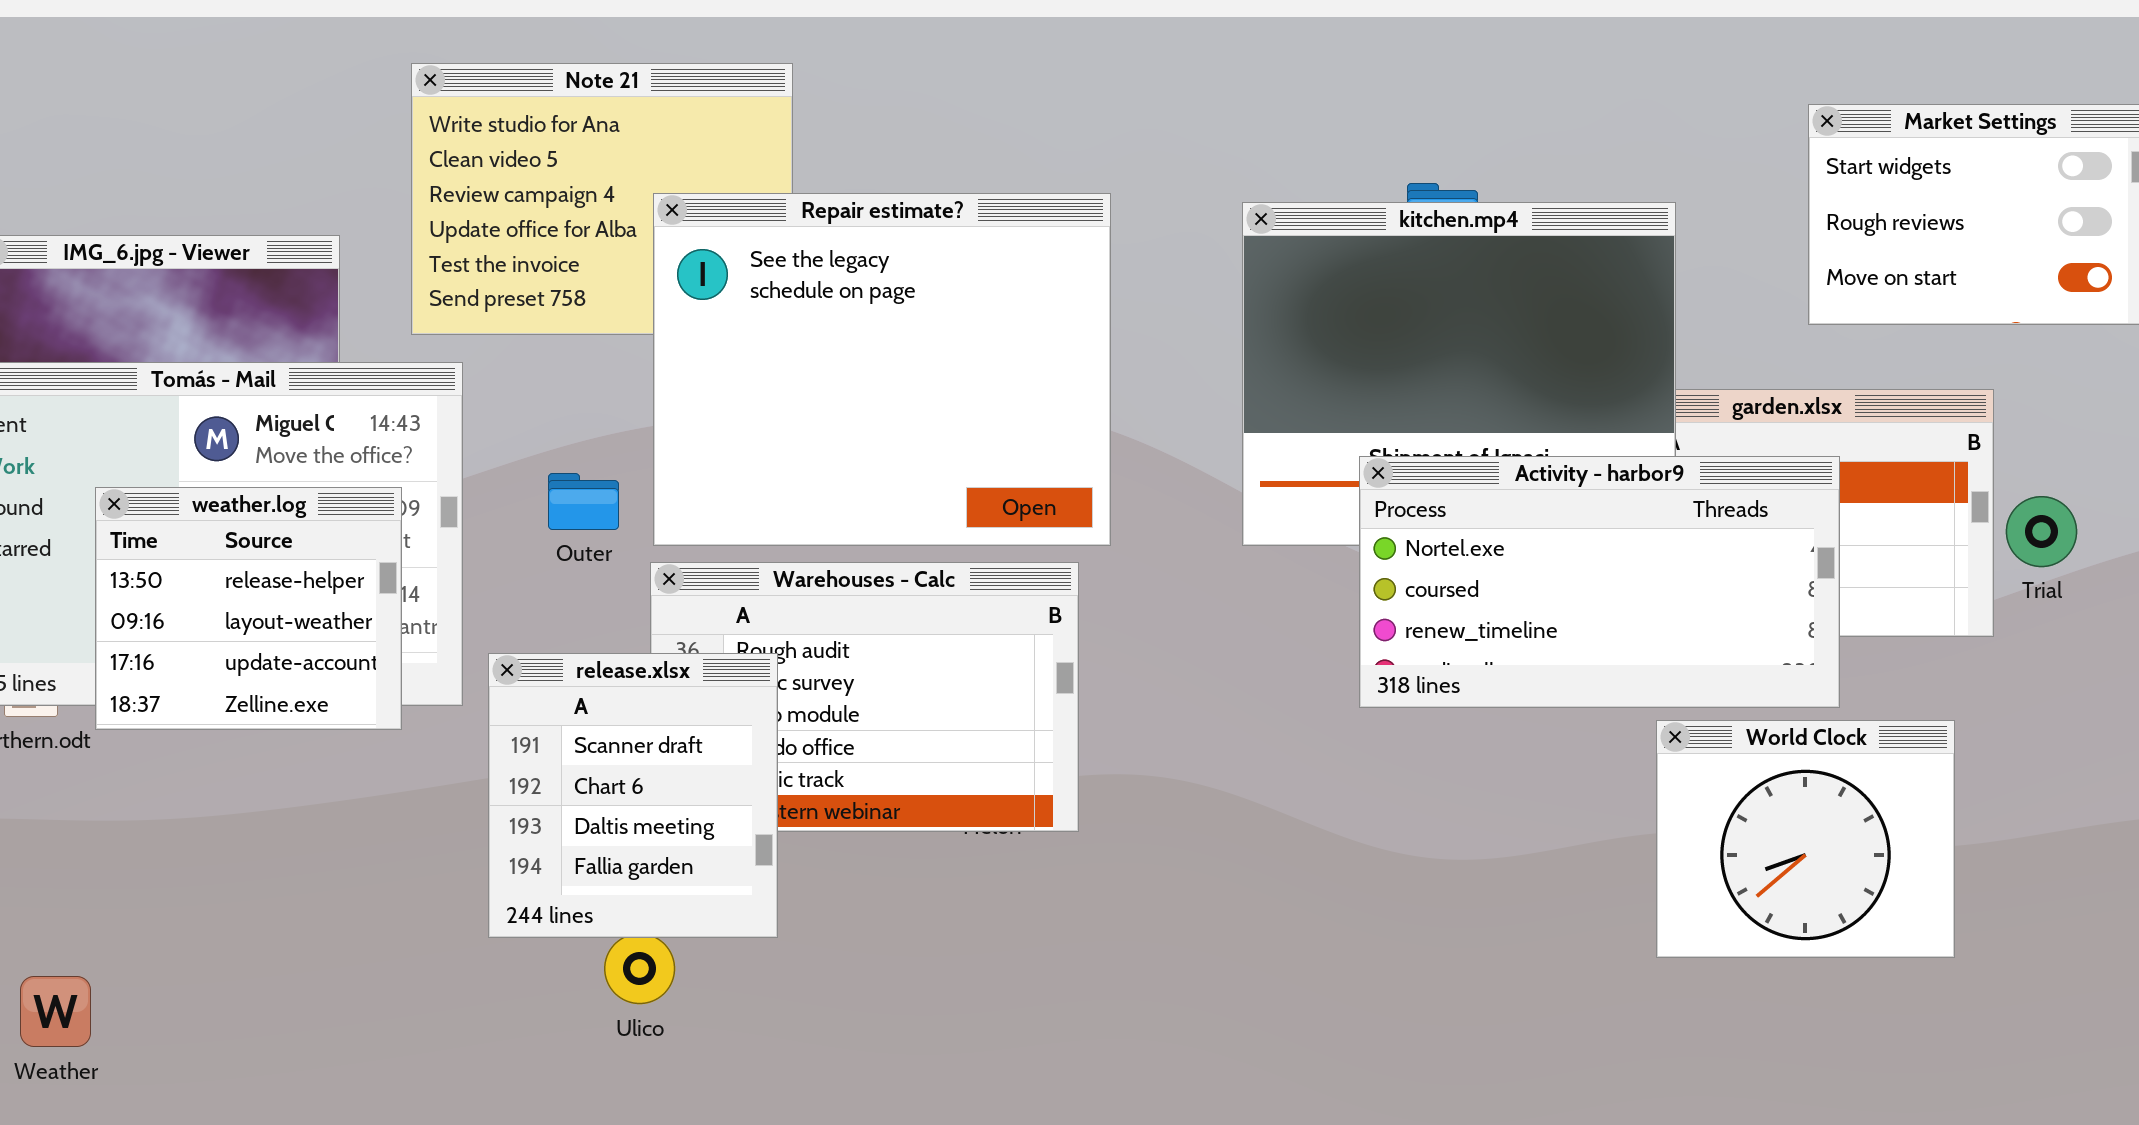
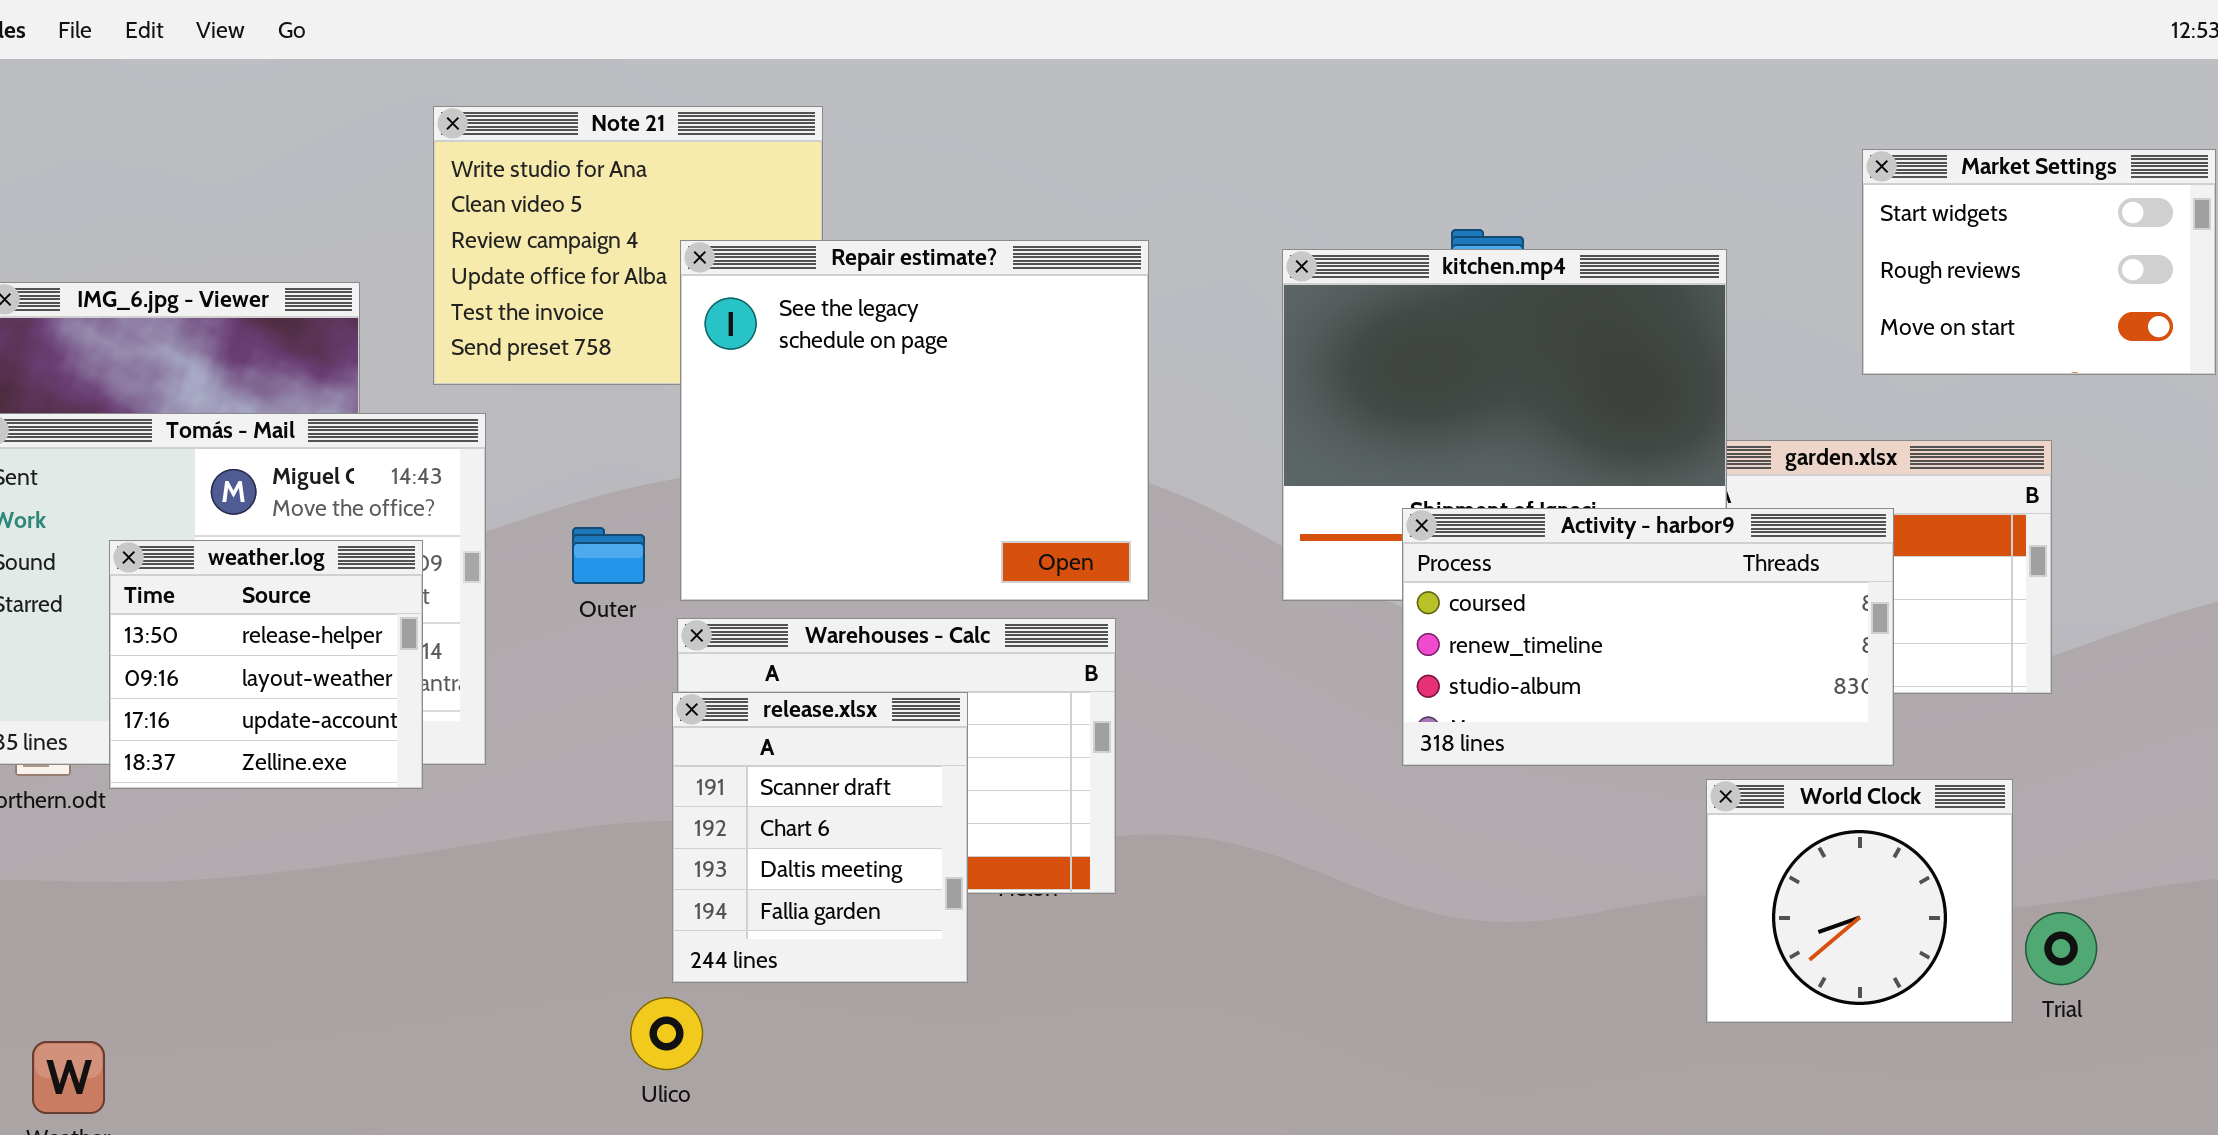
Activity - harbor9: [1359,456,1840,708] -> [1402,508,1894,766], scrolled down 1 row
Trial: [2006,496,2077,567] -> [2025,912,2097,985], moved
release.xlsx: [488,653,778,938] -> [672,692,968,983], moved

